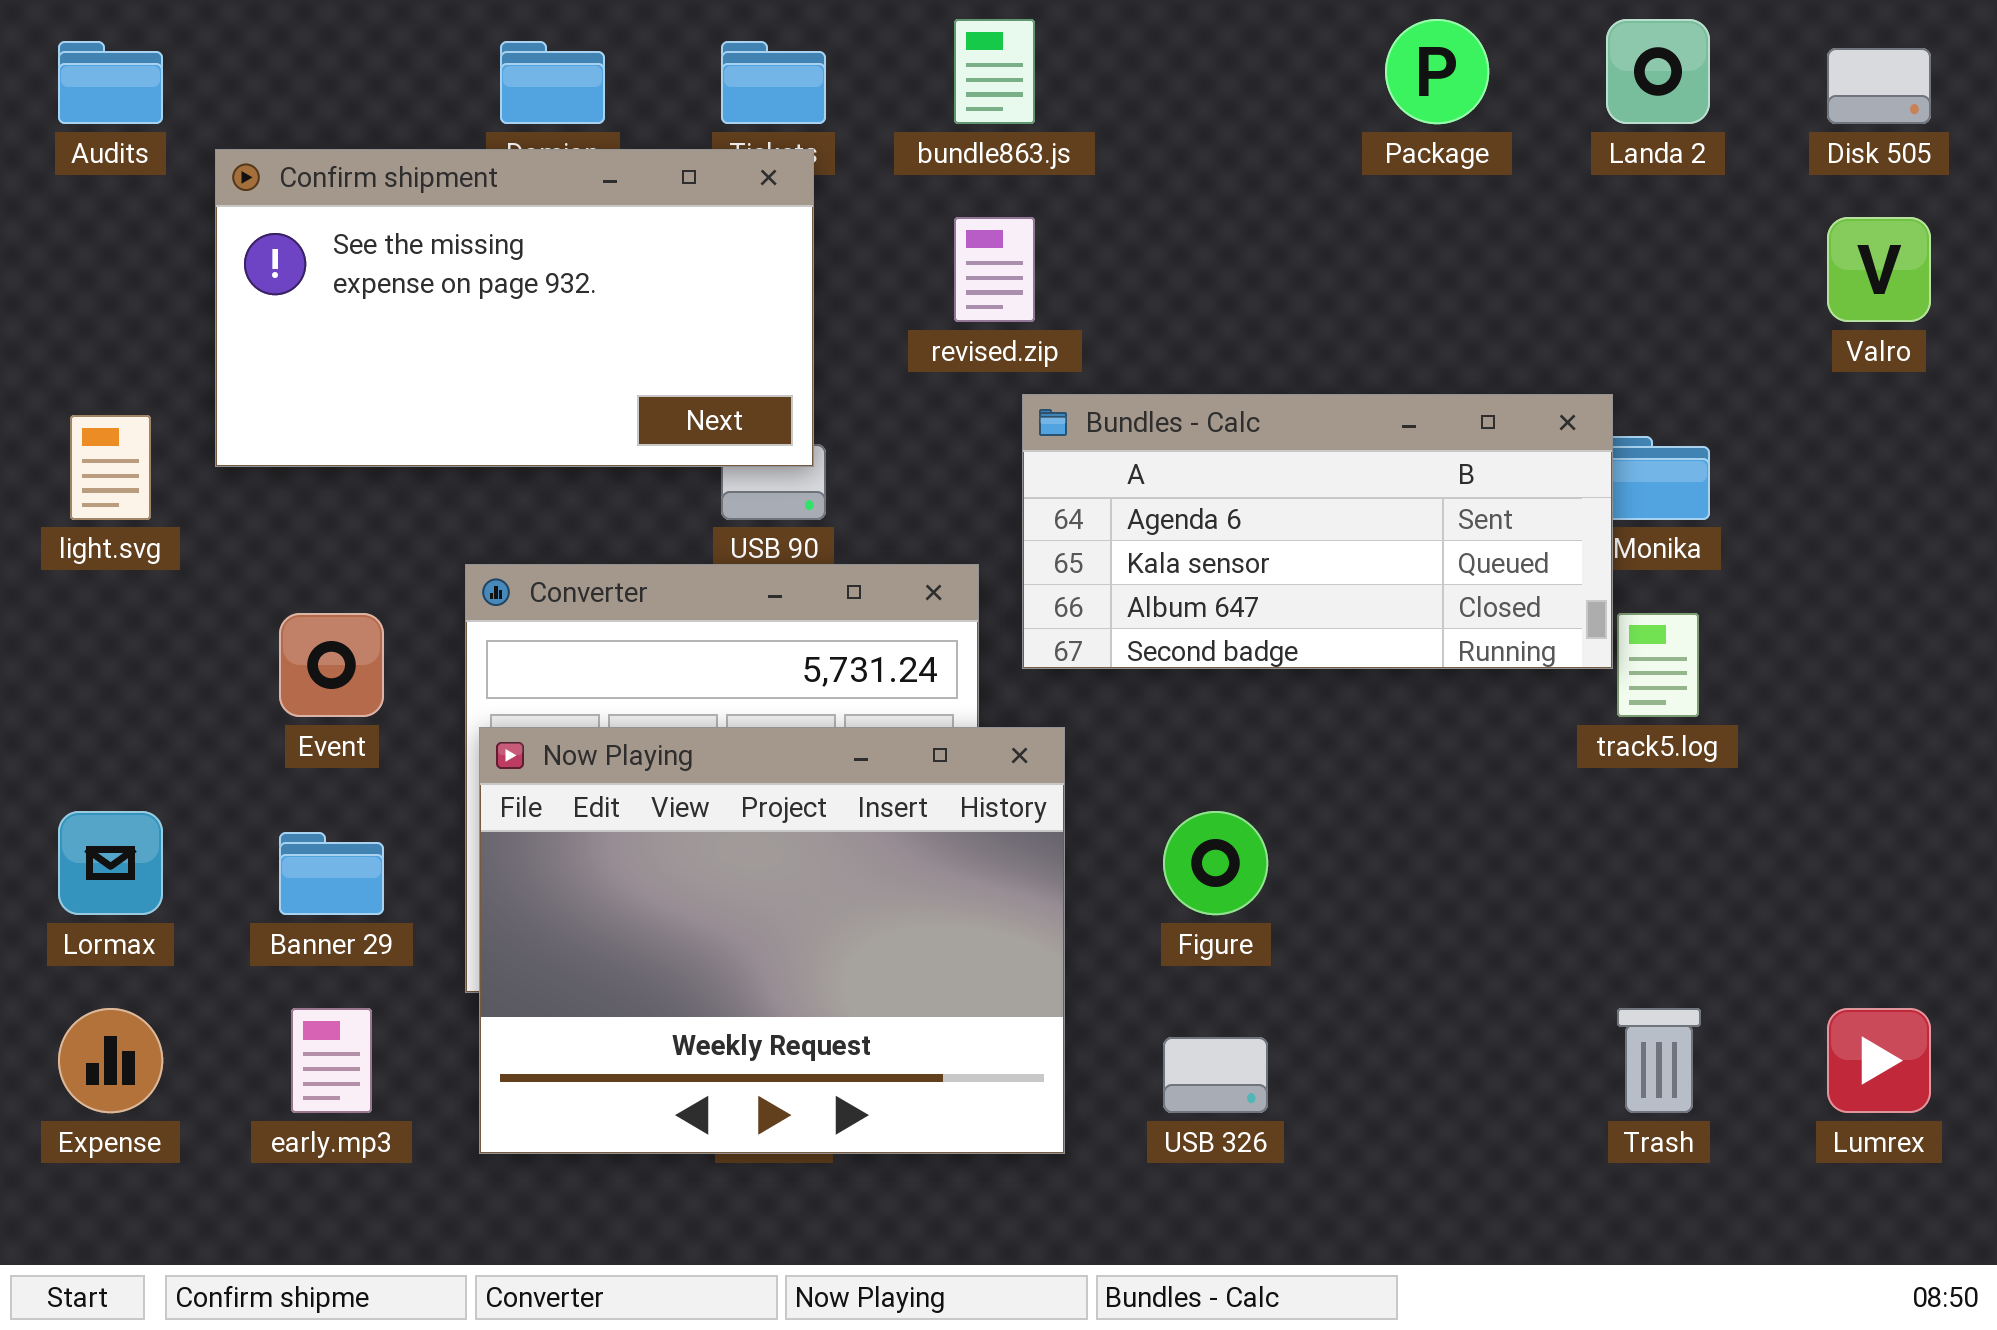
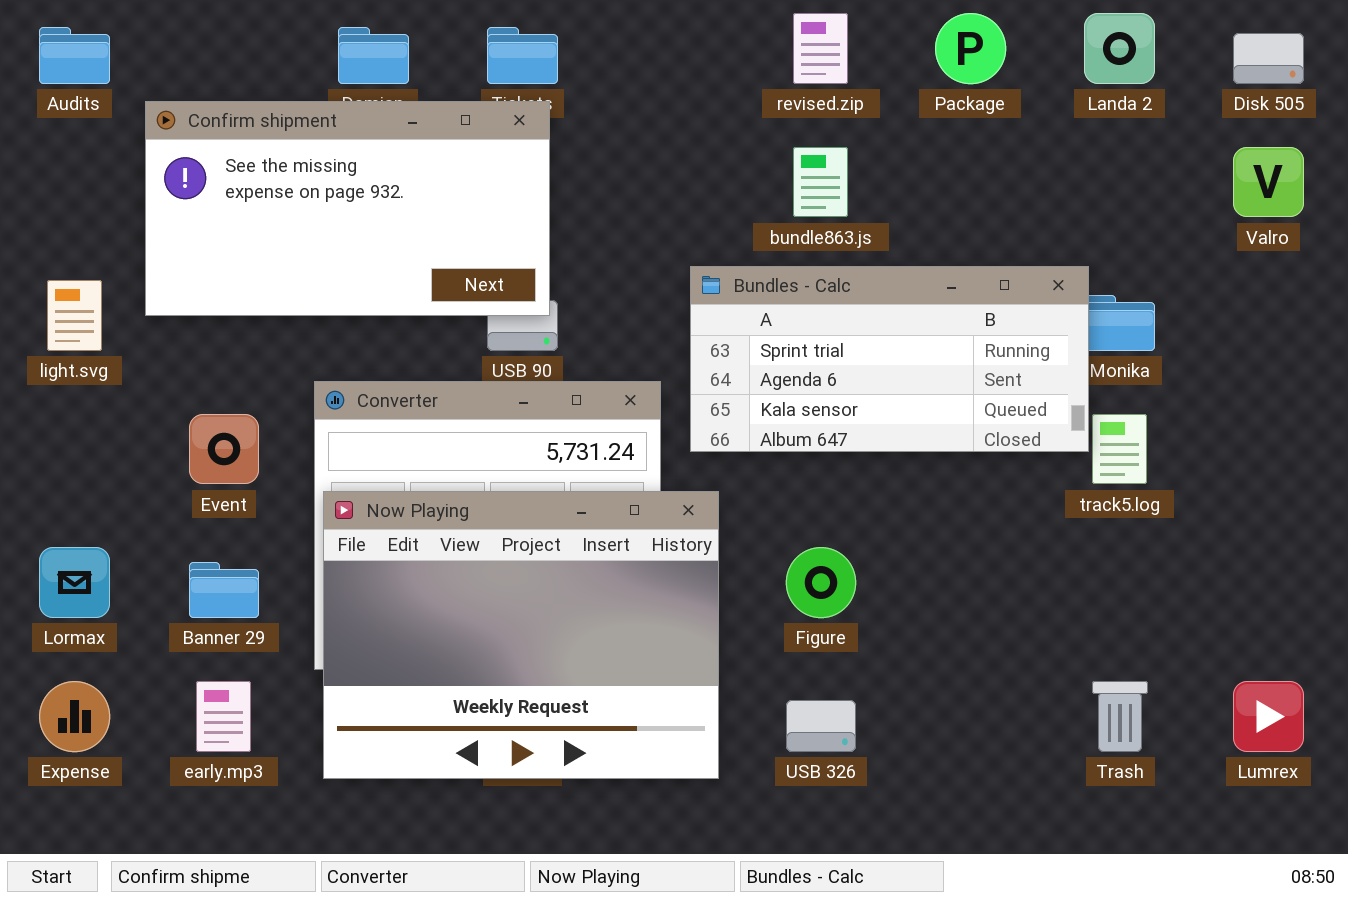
bundle863.js: [954,19,1035,124] -> [793,147,848,217], moved
revised.zip: [954,217,1035,322] -> [793,13,848,84], moved
Bundles - Calc: [1022,394,1613,669] -> [690,266,1089,452], scrolled up 1 row

